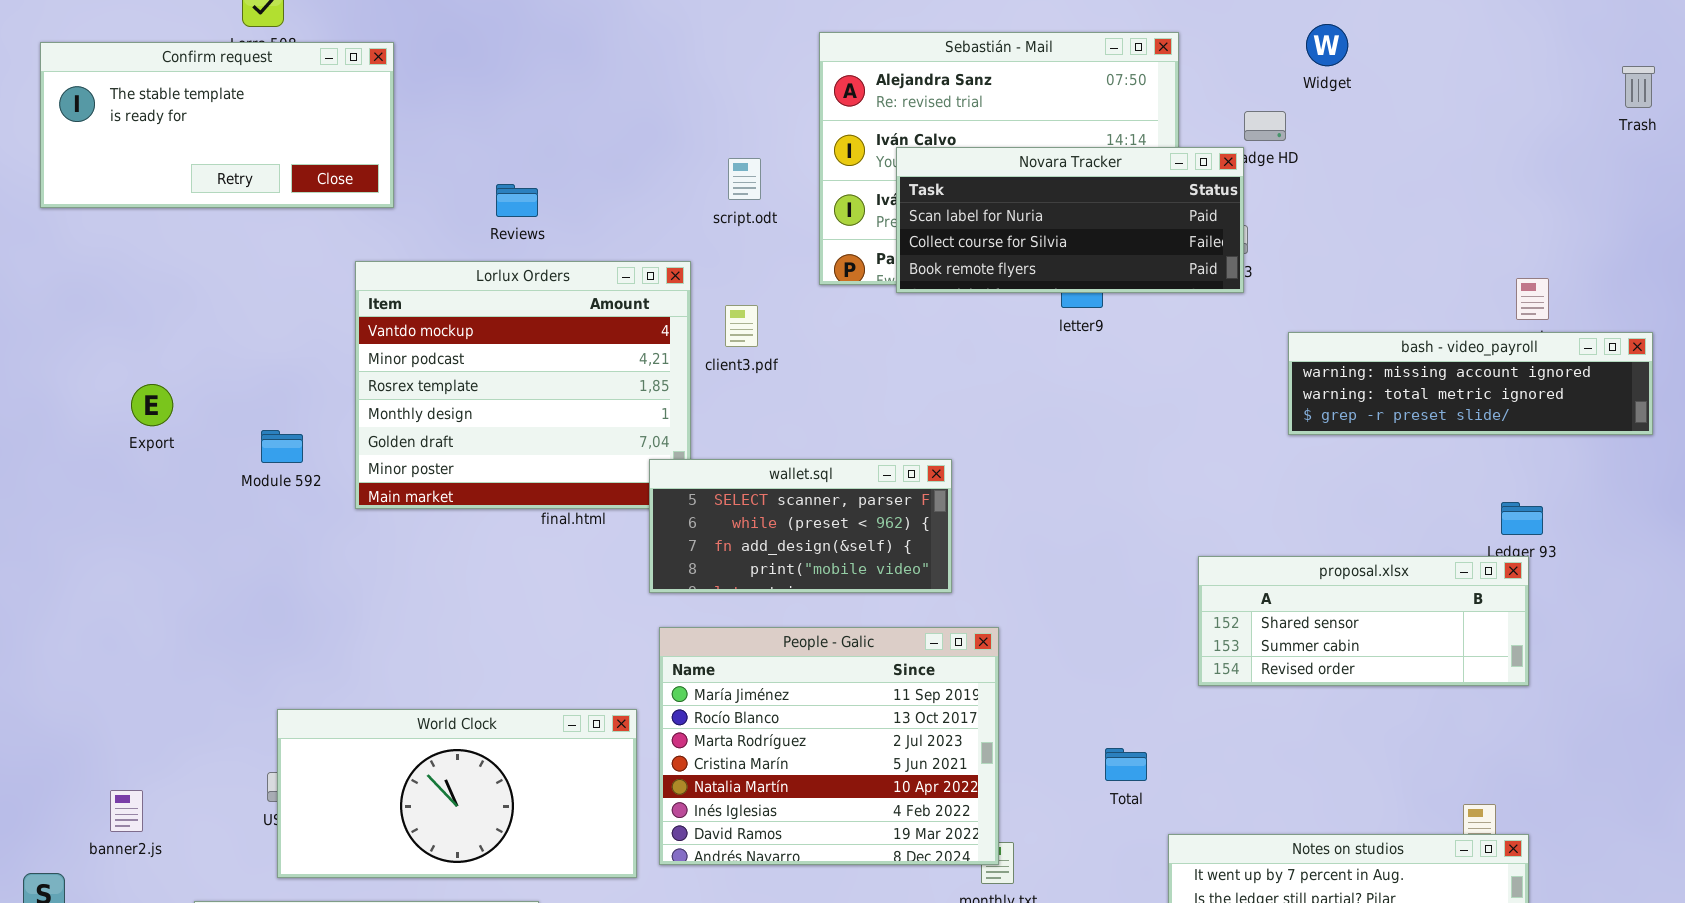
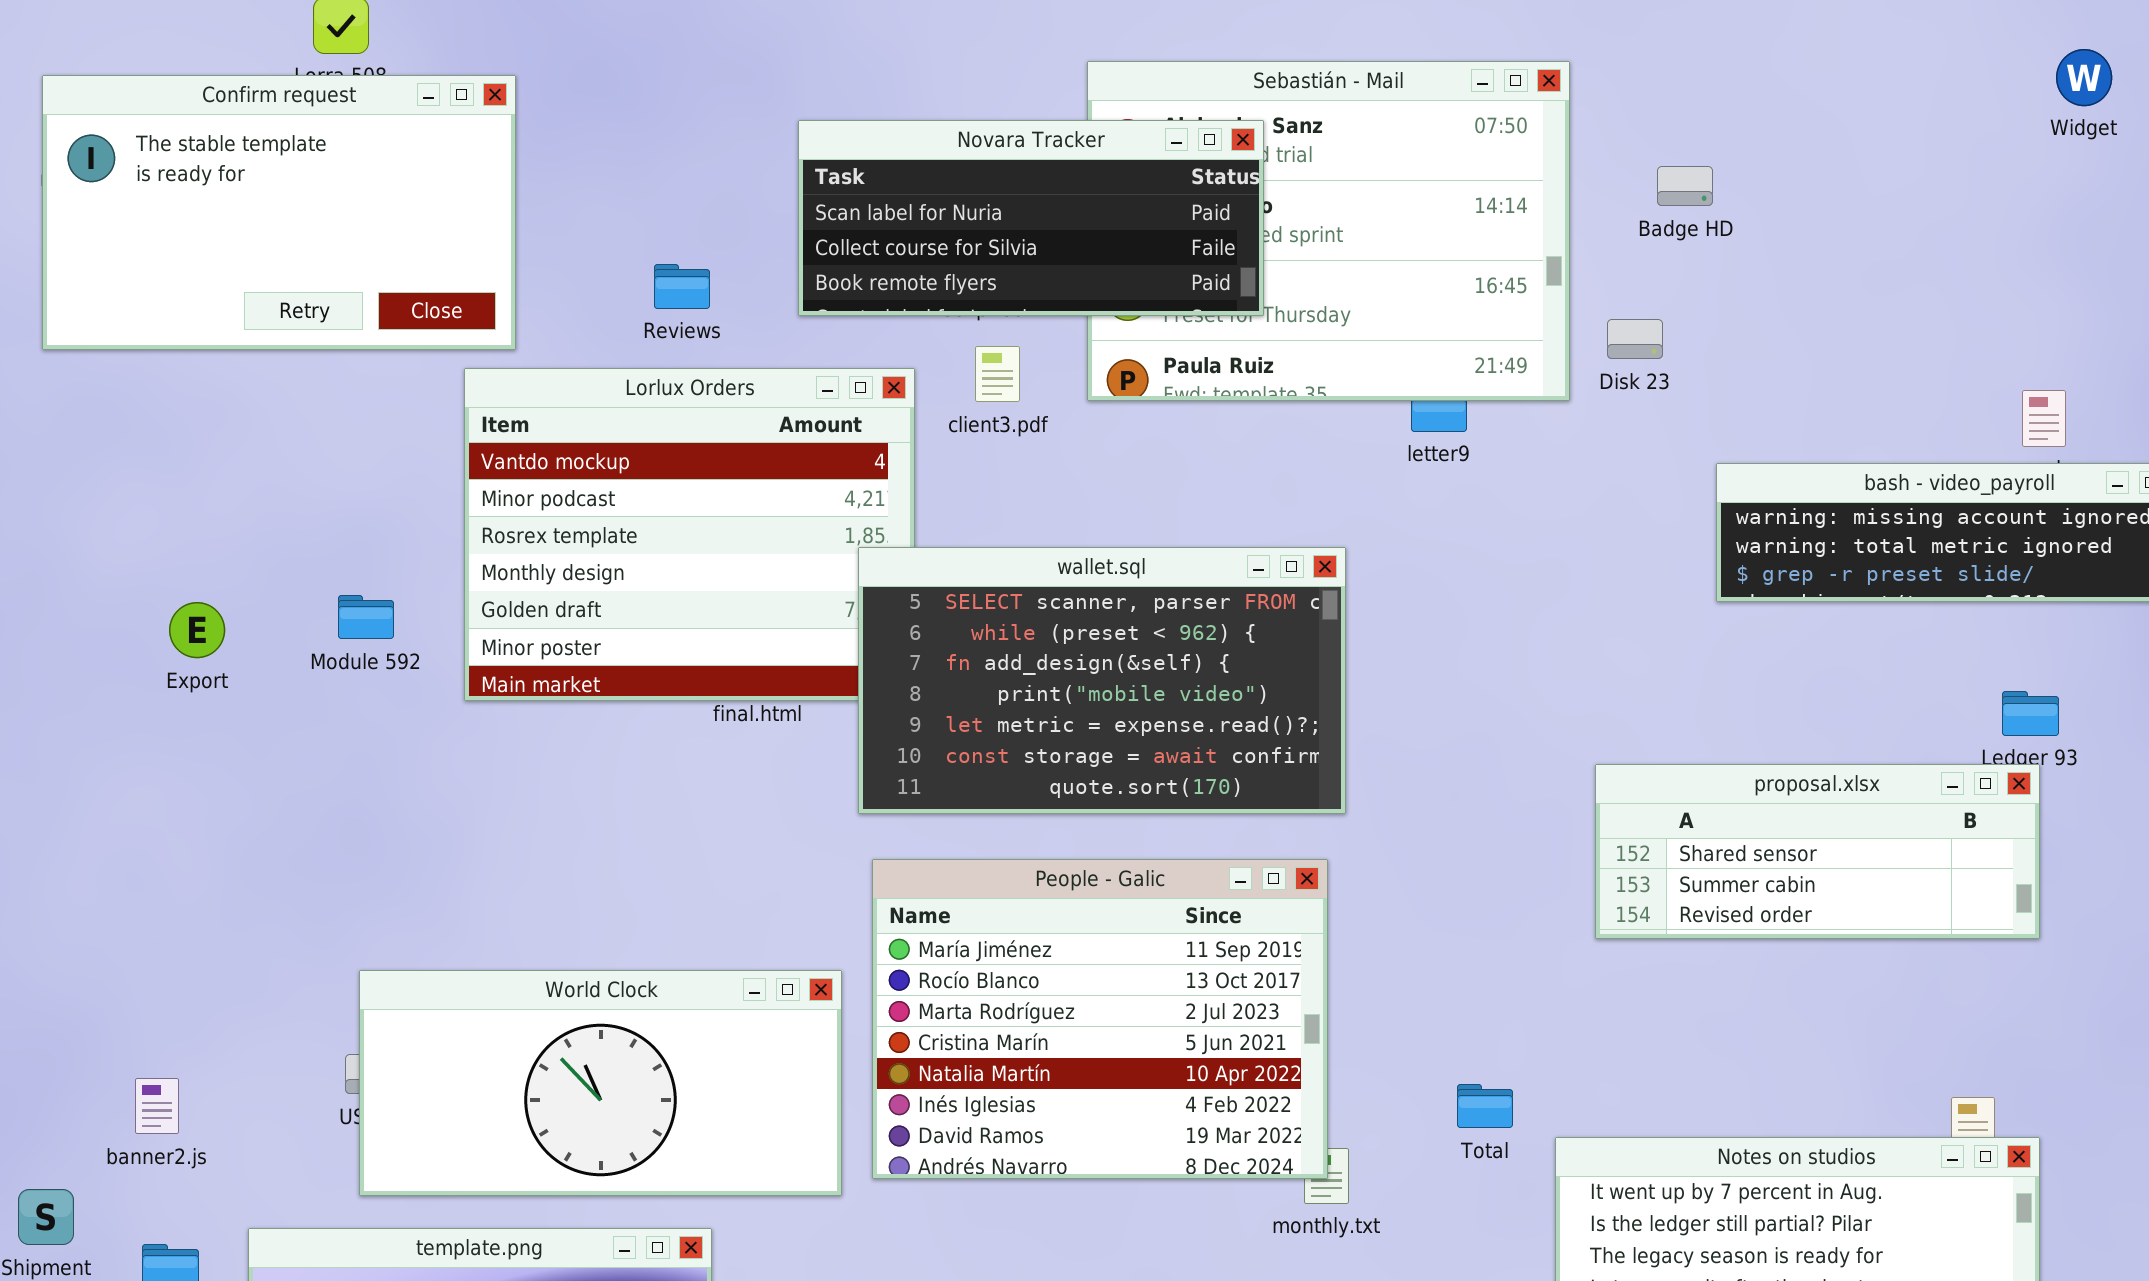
Widget: [1306,24,1348,66] -> [2056,49,2112,106], moved
Confirm request: [40,42,394,208] -> [42,75,516,350], resized
Novara Tracker: [896,147,1244,293] -> [798,120,1264,316], moved
client3.pdf: [725,305,758,347] -> [975,346,1020,402], moved
Export: [131,384,173,426] -> [169,602,225,658], moved
wallet.sql: [649,459,952,593] -> [858,547,1346,814], resized
Total: [1105,748,1147,781] -> [1457,1084,1513,1128], moved

